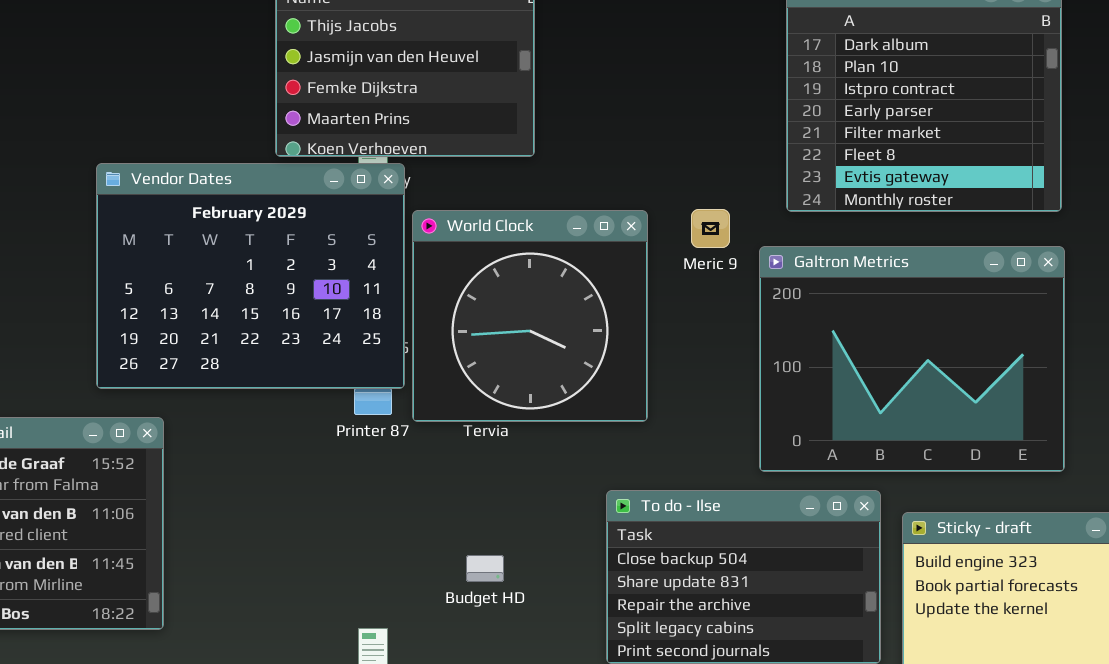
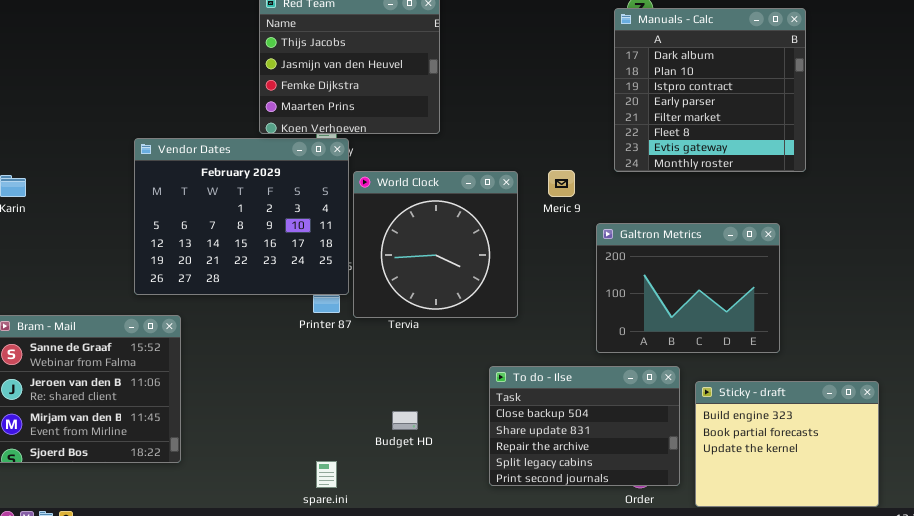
Galtron Metrics: [759,246,1065,472] -> [596,223,780,353], resized

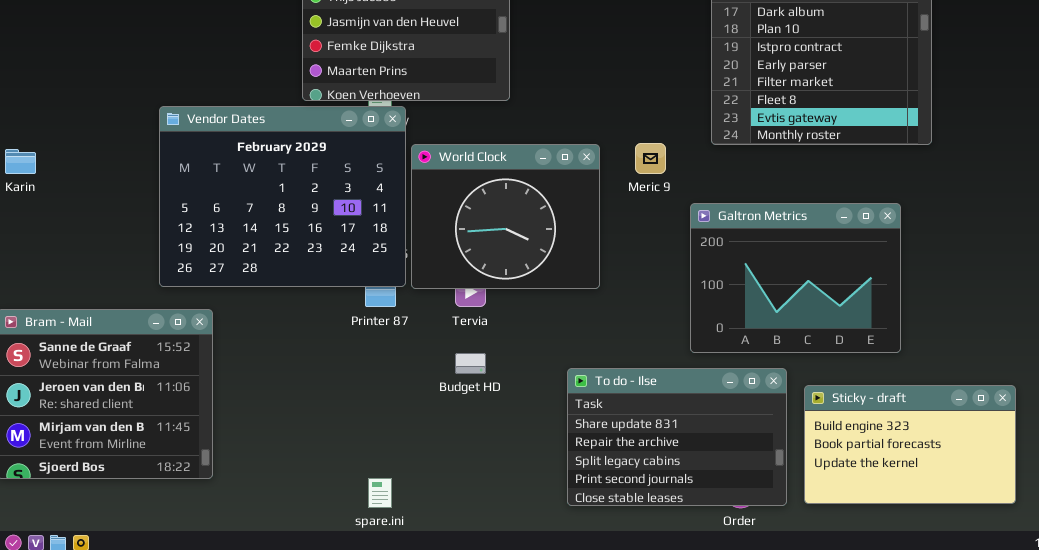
World Clock: [353,171,518,318] -> [411,144,600,289], resized
To do - Ilse: [489,366,680,486] -> [567,368,787,506], scrolled down 1 row
Sticky - draft: [695,381,879,507] -> [804,385,1016,504], resized
Budget HD: [392,411,418,430] -> [455,353,486,374], moved

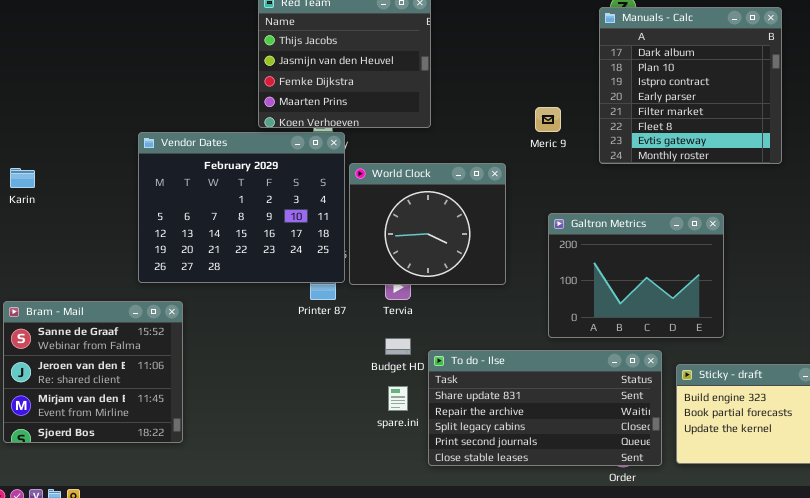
Meric 9: [635,143,666,174] -> [535,107,561,132], moved
Galtron Metrics: [690,203,901,353] -> [548,213,724,338], moved
To do - Ilse: [567,368,787,506] -> [428,350,662,466], resized
spare.ini: [368,478,392,508] -> [388,386,408,411], moved

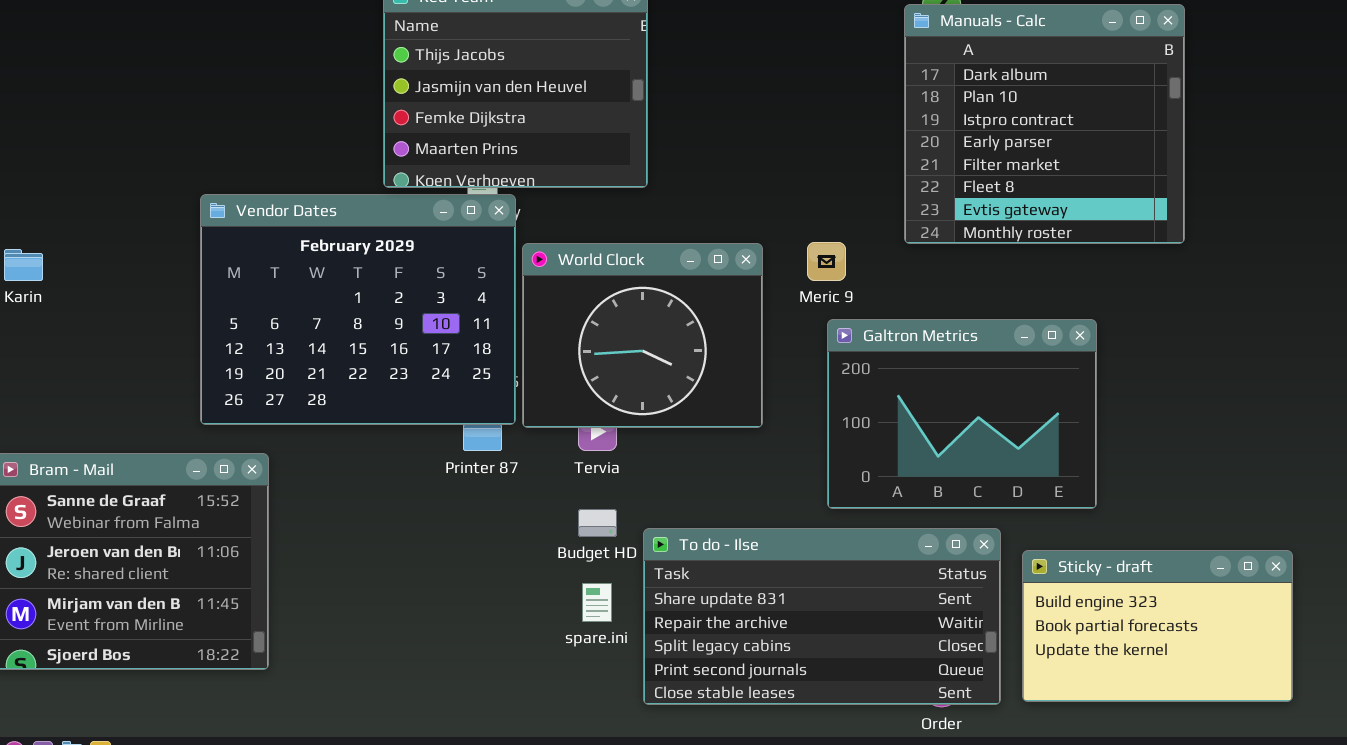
Meric 9: [535,107,561,132] -> [807,242,846,281], moved

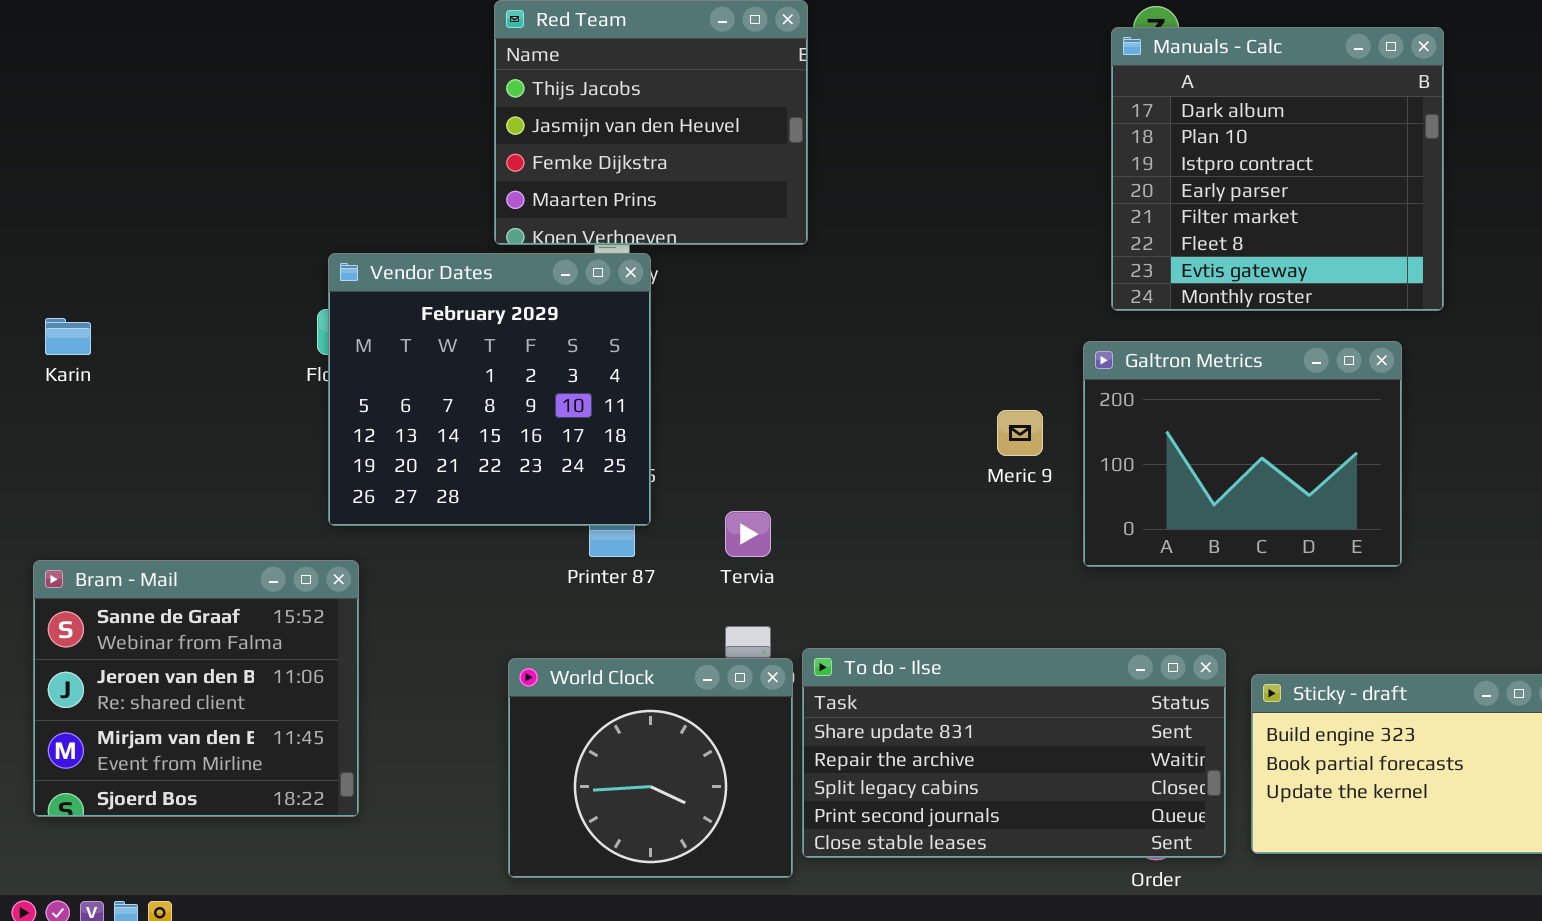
Vendor Dates: [200,194,516,425] -> [328,253,651,526], resized
Meric 9: [807,242,846,281] -> [997,410,1043,456], moved
World Clock: [522,243,763,428] -> [508,658,793,878], moved
Galtron Metrics: [827,319,1097,509] -> [1083,341,1402,567], moved

